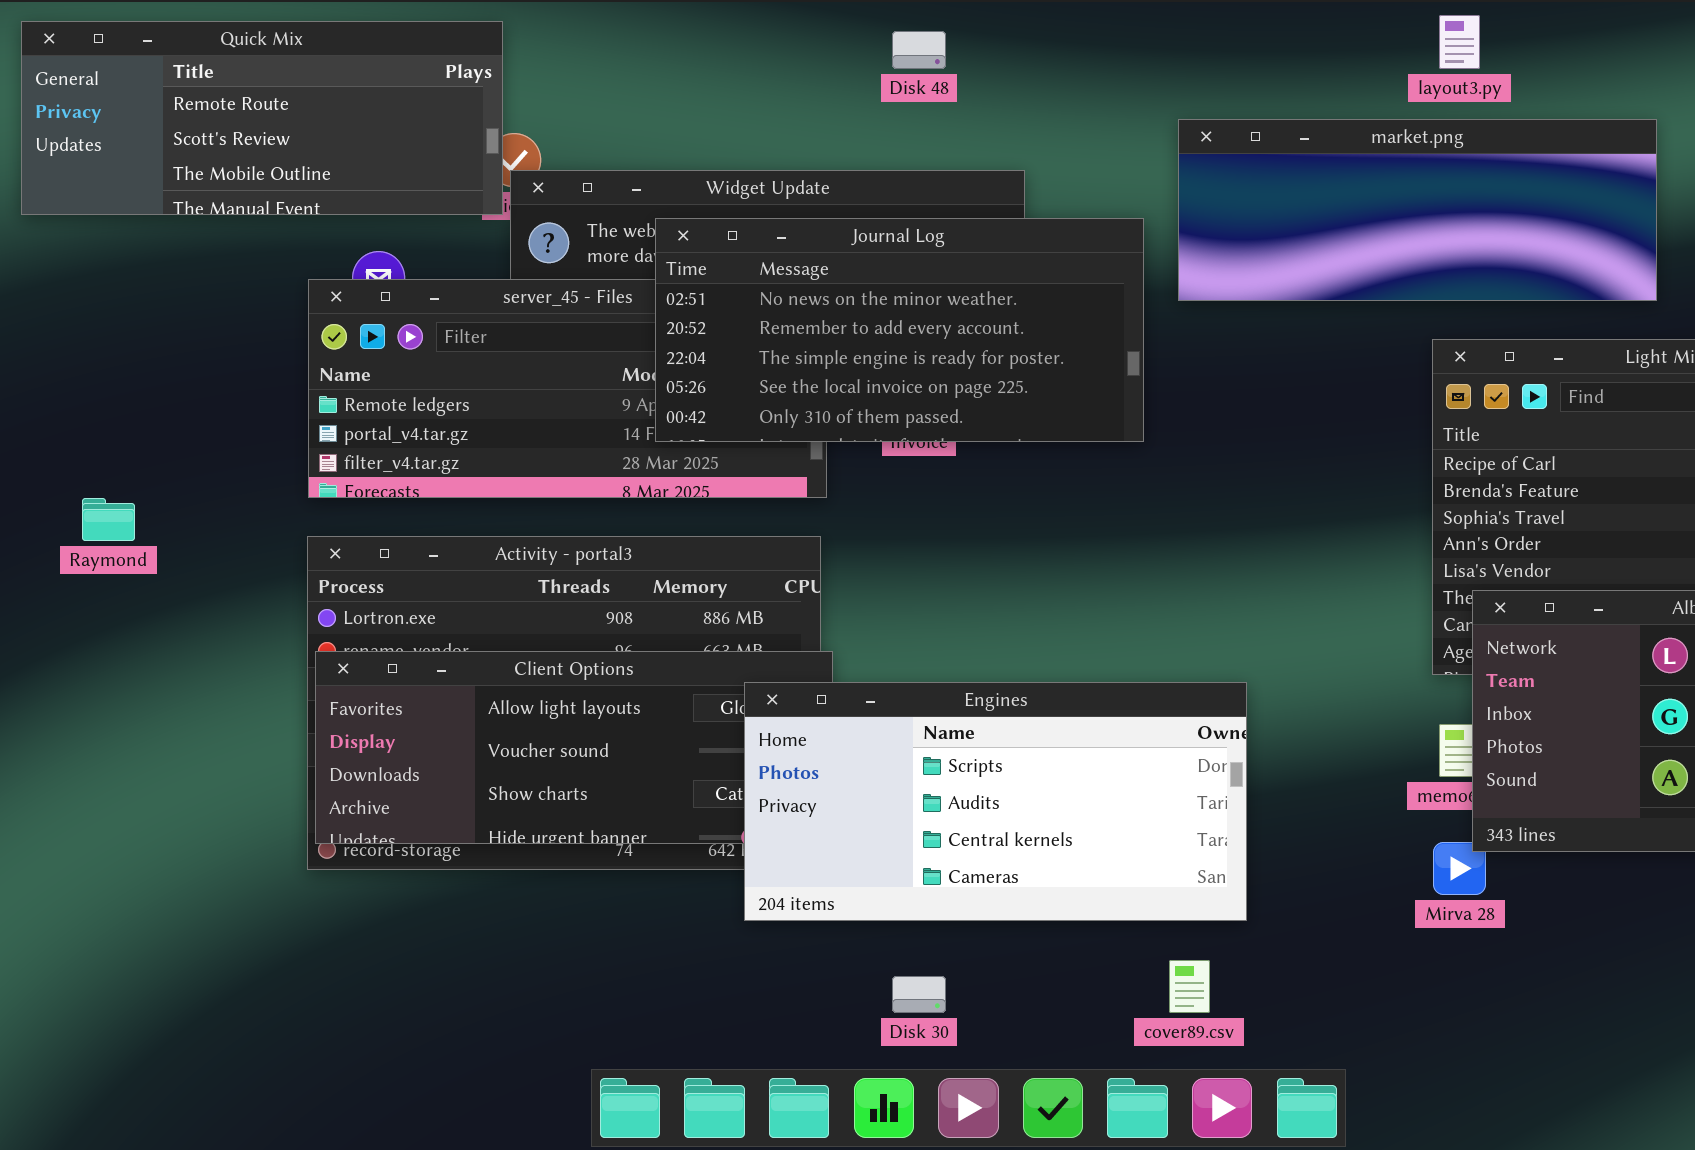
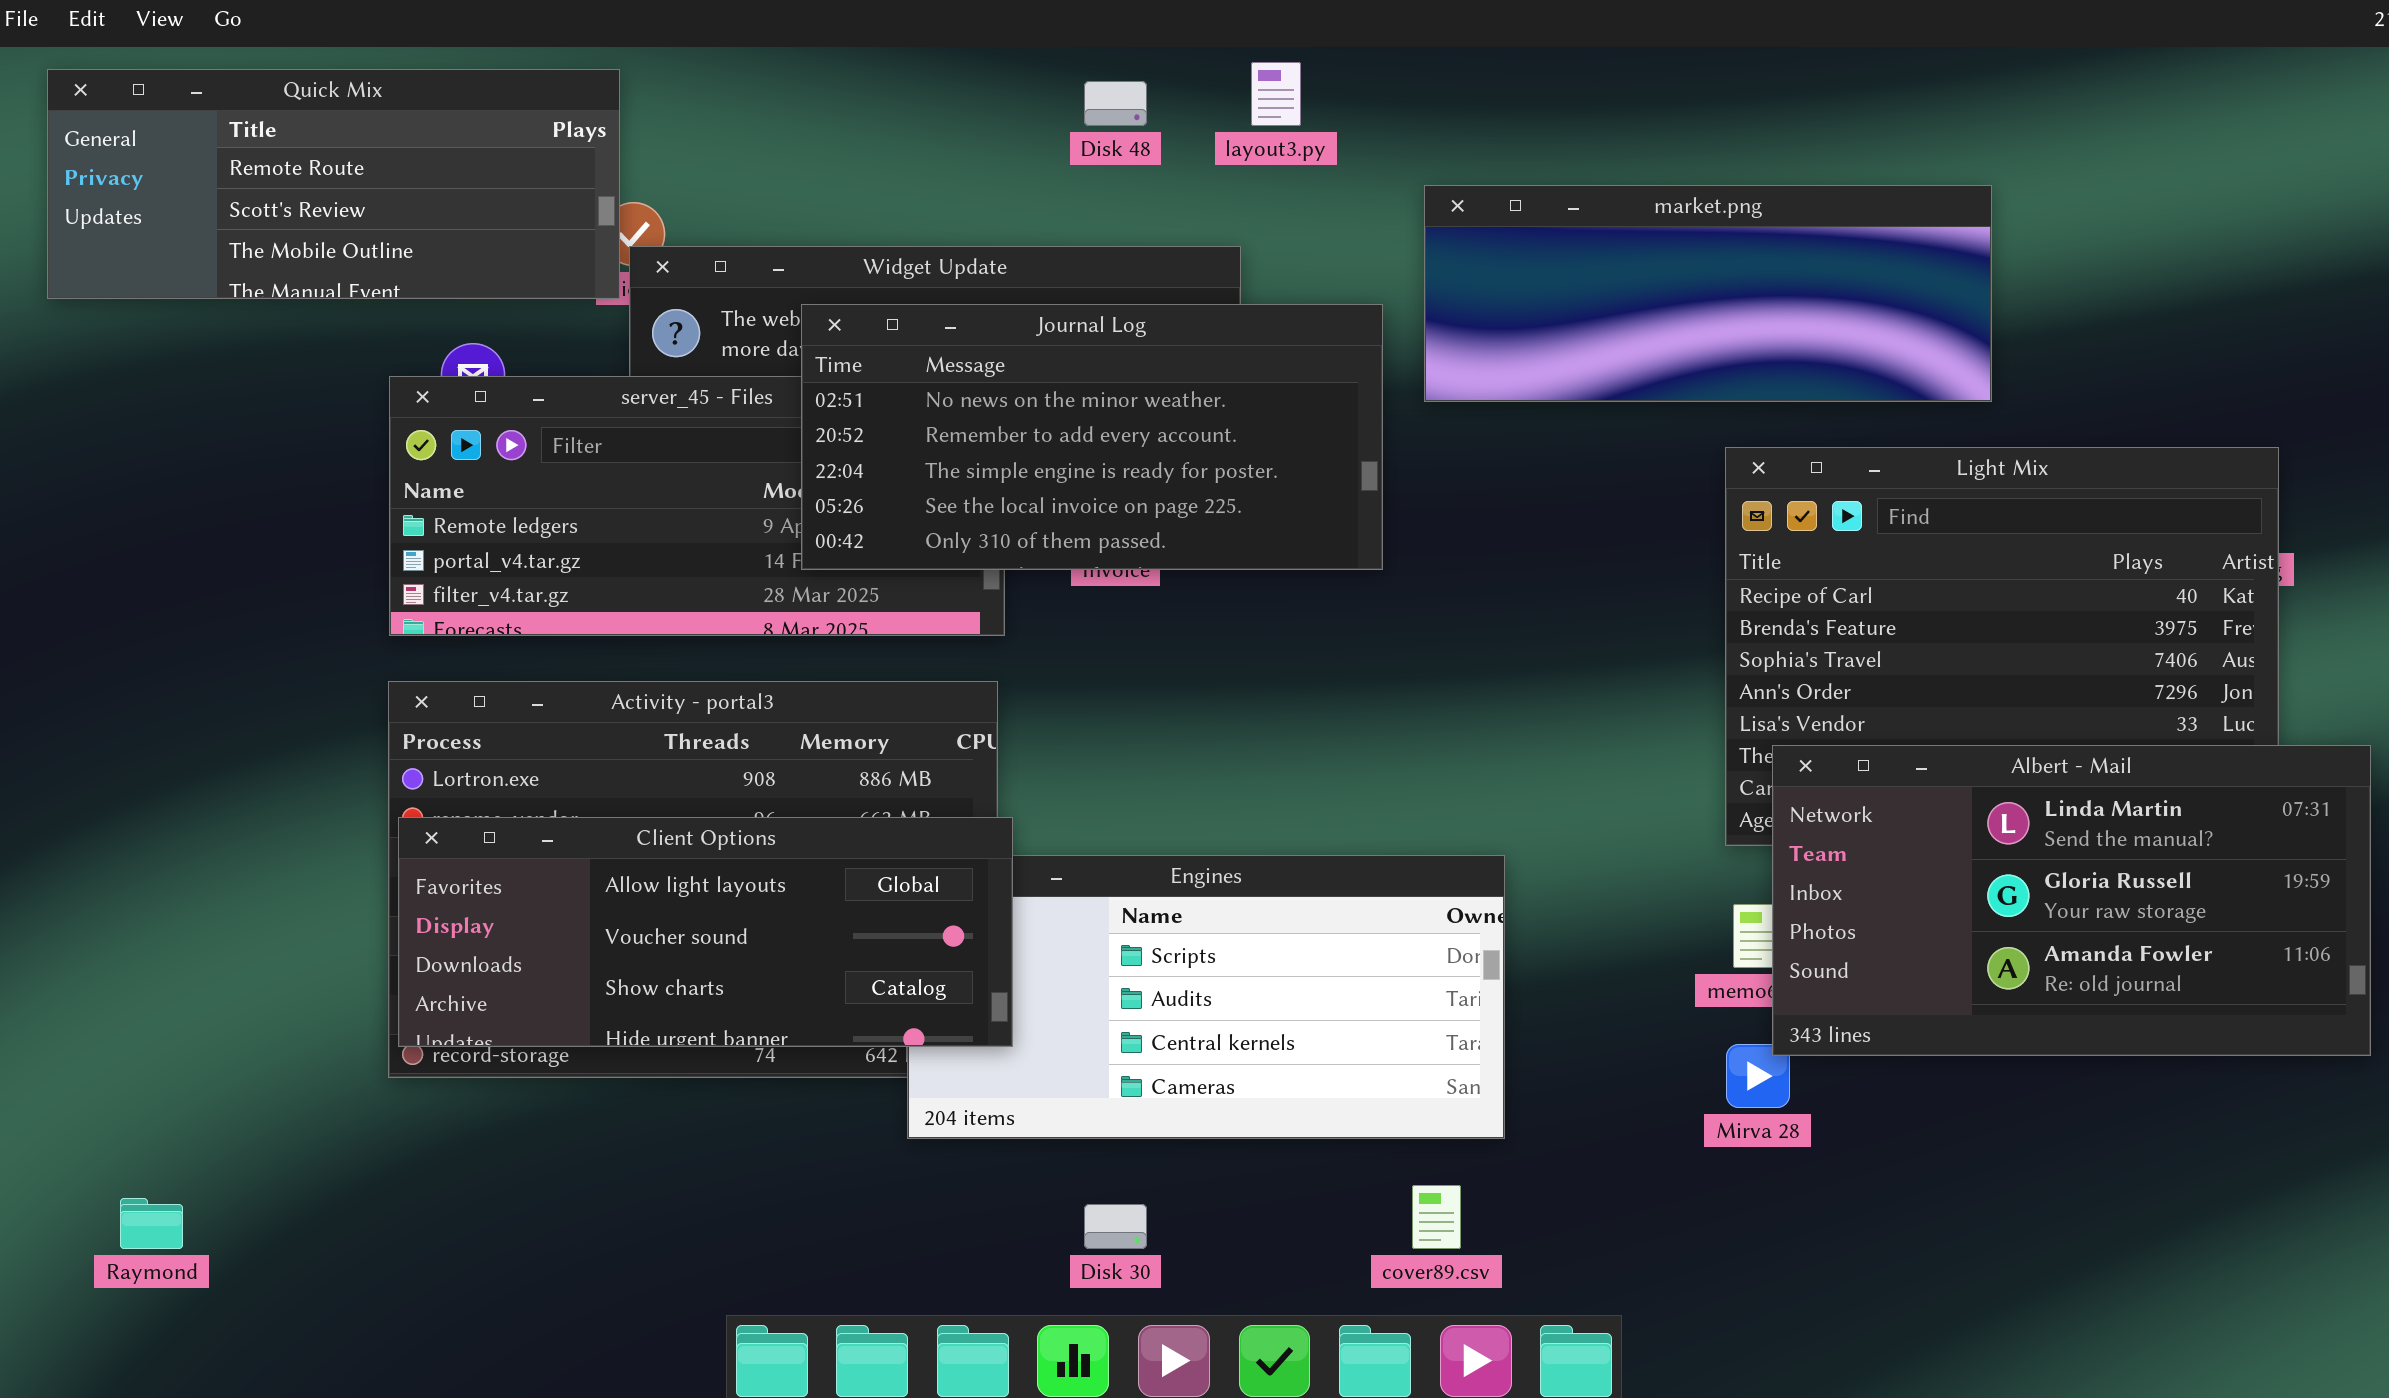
layout3.py: [1439,15,1480,69] -> [1251,62,1301,126], moved
Raymond: [82,498,135,541] -> [120,1198,183,1249], moved
Client Options: [315,651,833,844] -> [398,817,1013,1047], raised

